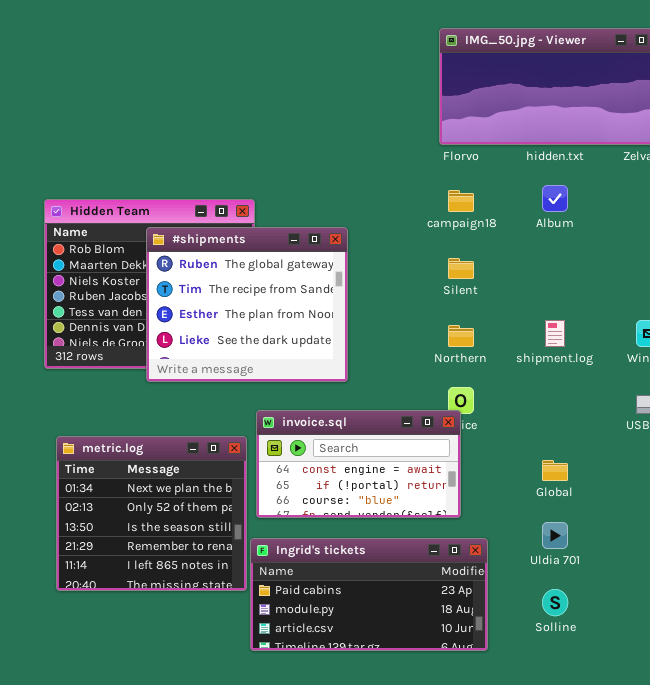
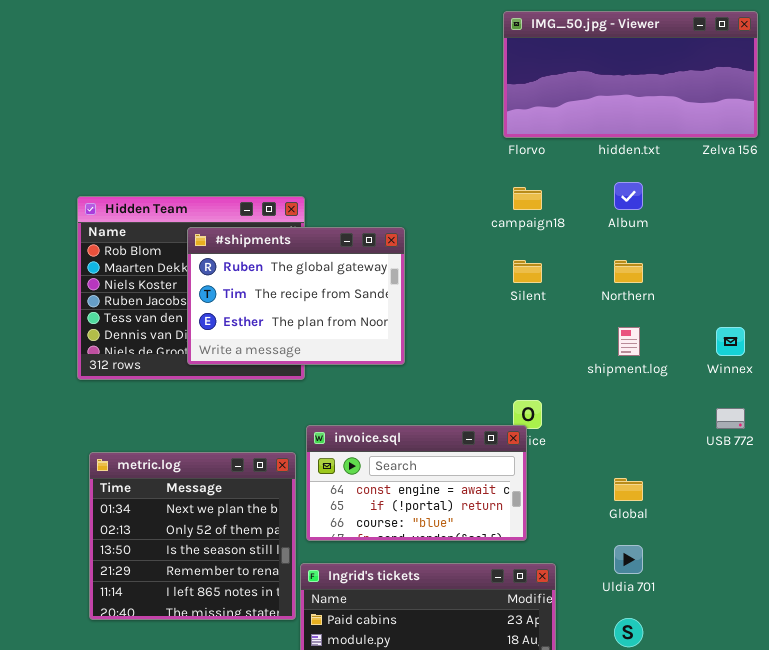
#shipments: [146,227,348,382] -> [187,227,405,365], resized
Northern: [448,325,474,347] -> [614,260,643,283], moved

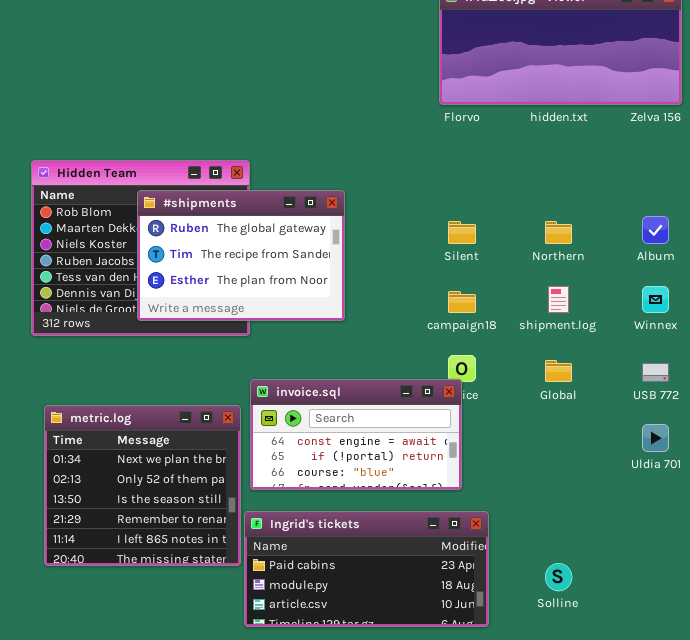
Album: [614,182,643,210] -> [642,216,669,244], moved
campaign18: [513,187,542,210] -> [448,291,476,313], moved
Global: [614,478,643,501] -> [545,360,572,382], moved
Uldia 701: [614,545,643,574] -> [642,424,669,452], moved

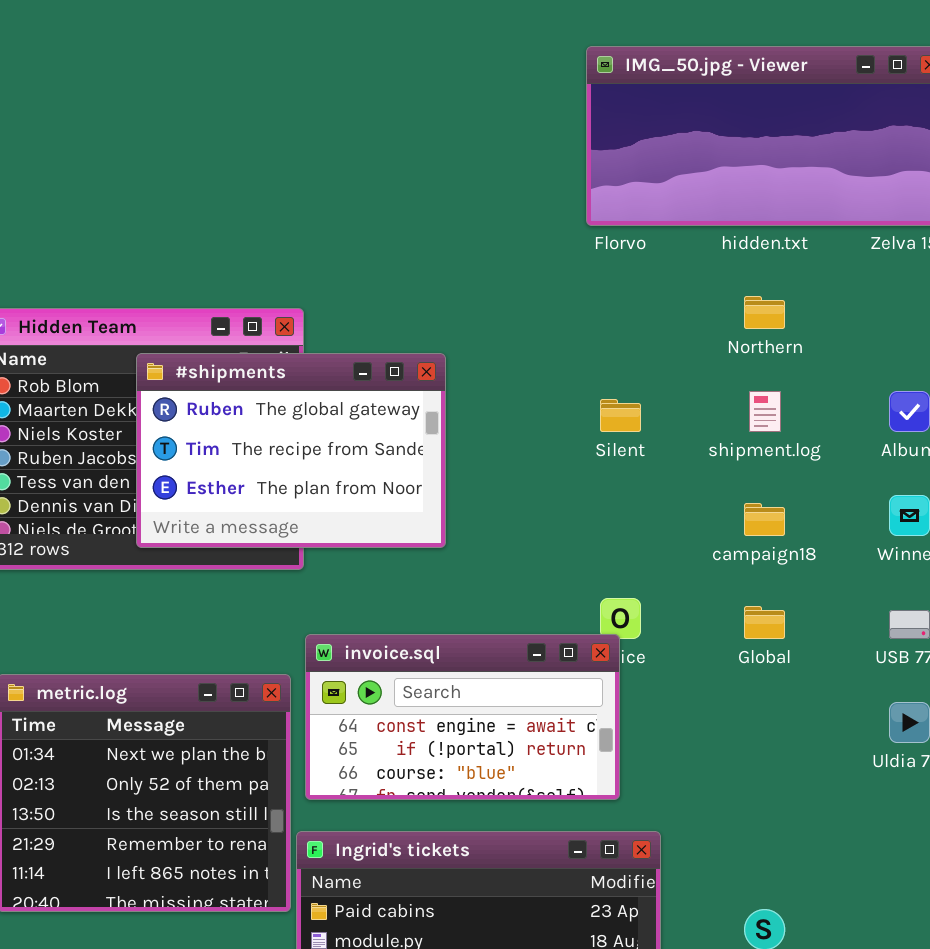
Northern: [545,221,572,244] -> [744,296,785,329], moved
shipment.log: [548,286,569,313] -> [749,391,781,432], moved
campaign18: [448,291,476,313] -> [744,503,785,536], moved

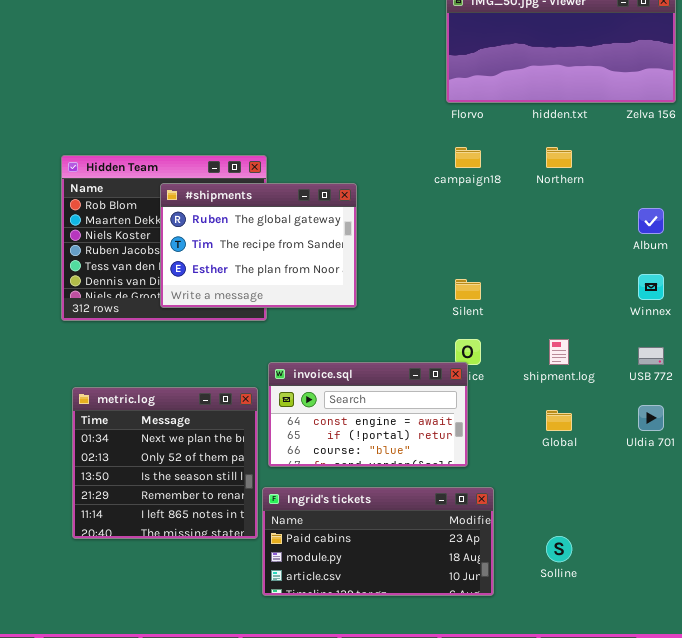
shipment.log: [749,391,781,432] -> [549,339,569,365], moved
Silent: [600,399,641,432] -> [455,279,481,300], moved
campaign18: [744,503,785,536] -> [455,147,481,168], moved
Global: [744,606,785,639] -> [546,410,572,431], moved

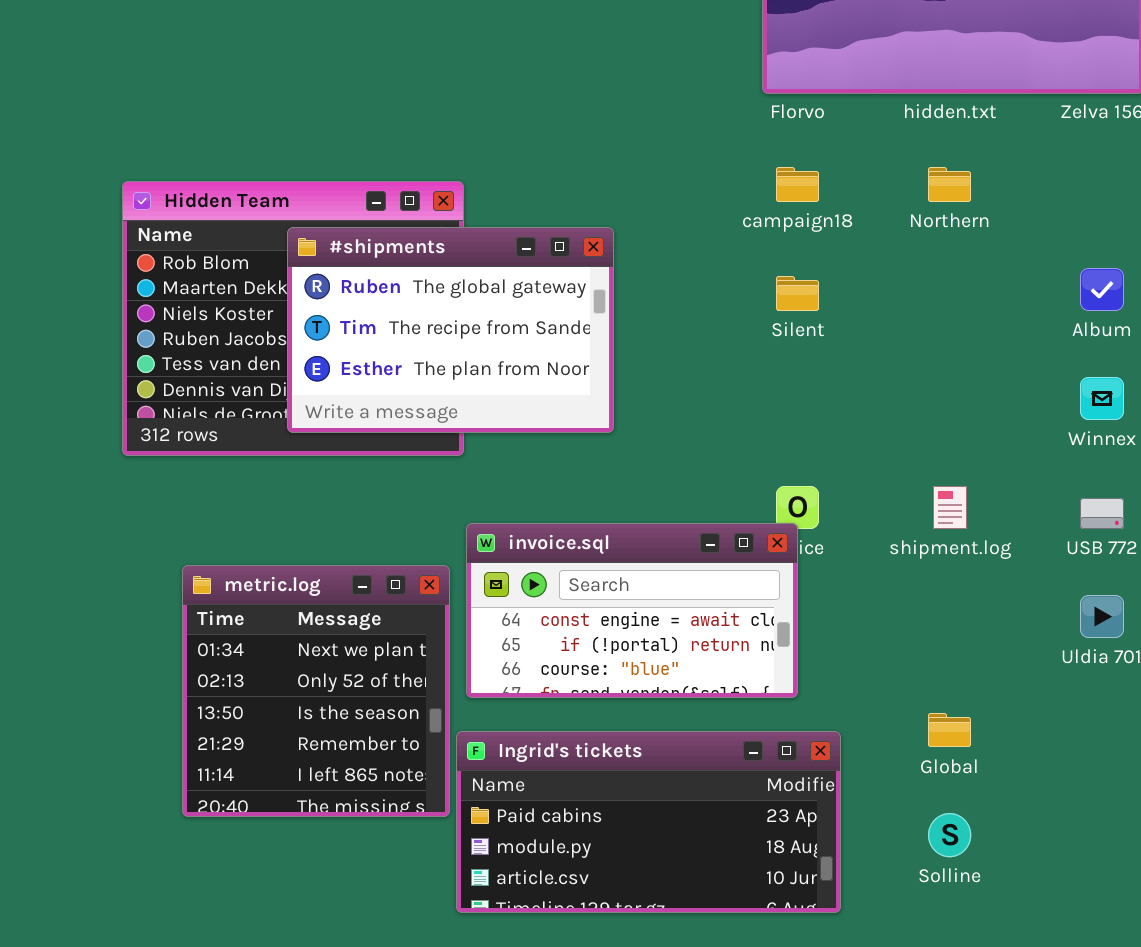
Silent: [455,279,481,300] -> [776,276,819,311], moved
metric.log: [72,387,258,539] -> [182,565,450,817], resized
Global: [546,410,572,431] -> [928,713,971,747], moved

